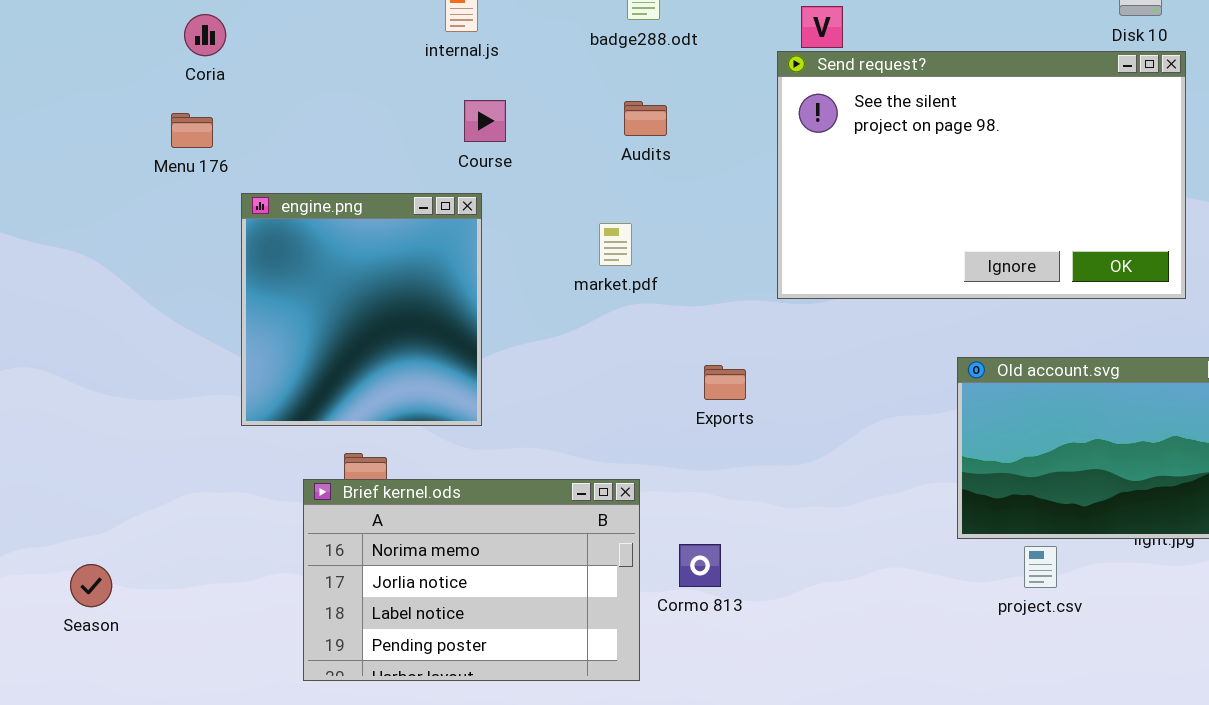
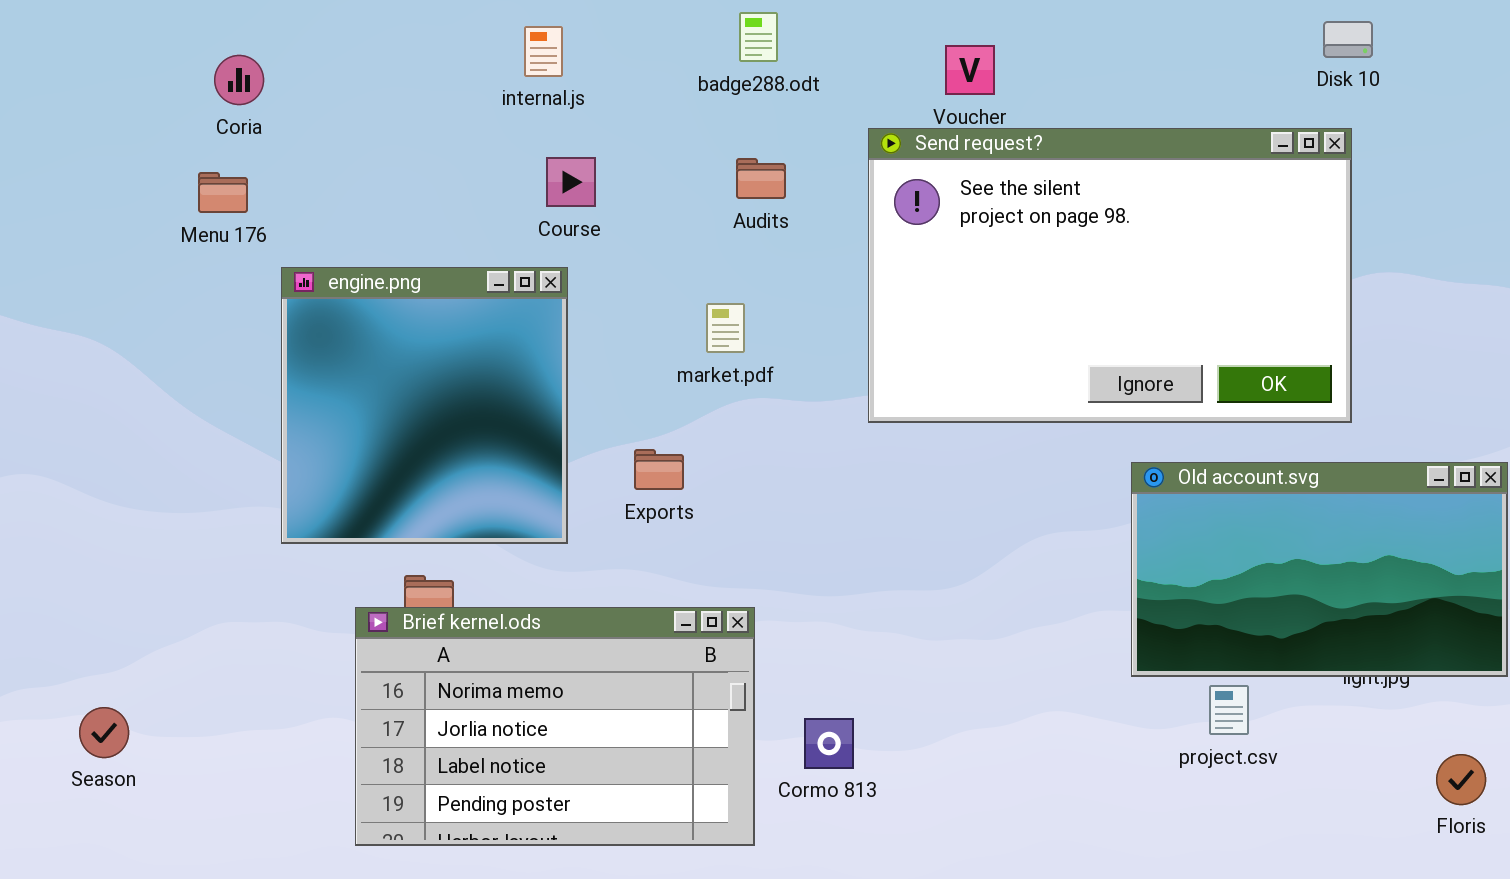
Send request?: [777,51,1186,299] -> [868,128,1352,423], moved
Exports: [704,365,746,400] -> [634,449,684,490], moved
Cormo 813: [679,544,721,587] -> [804,718,854,769], moved

